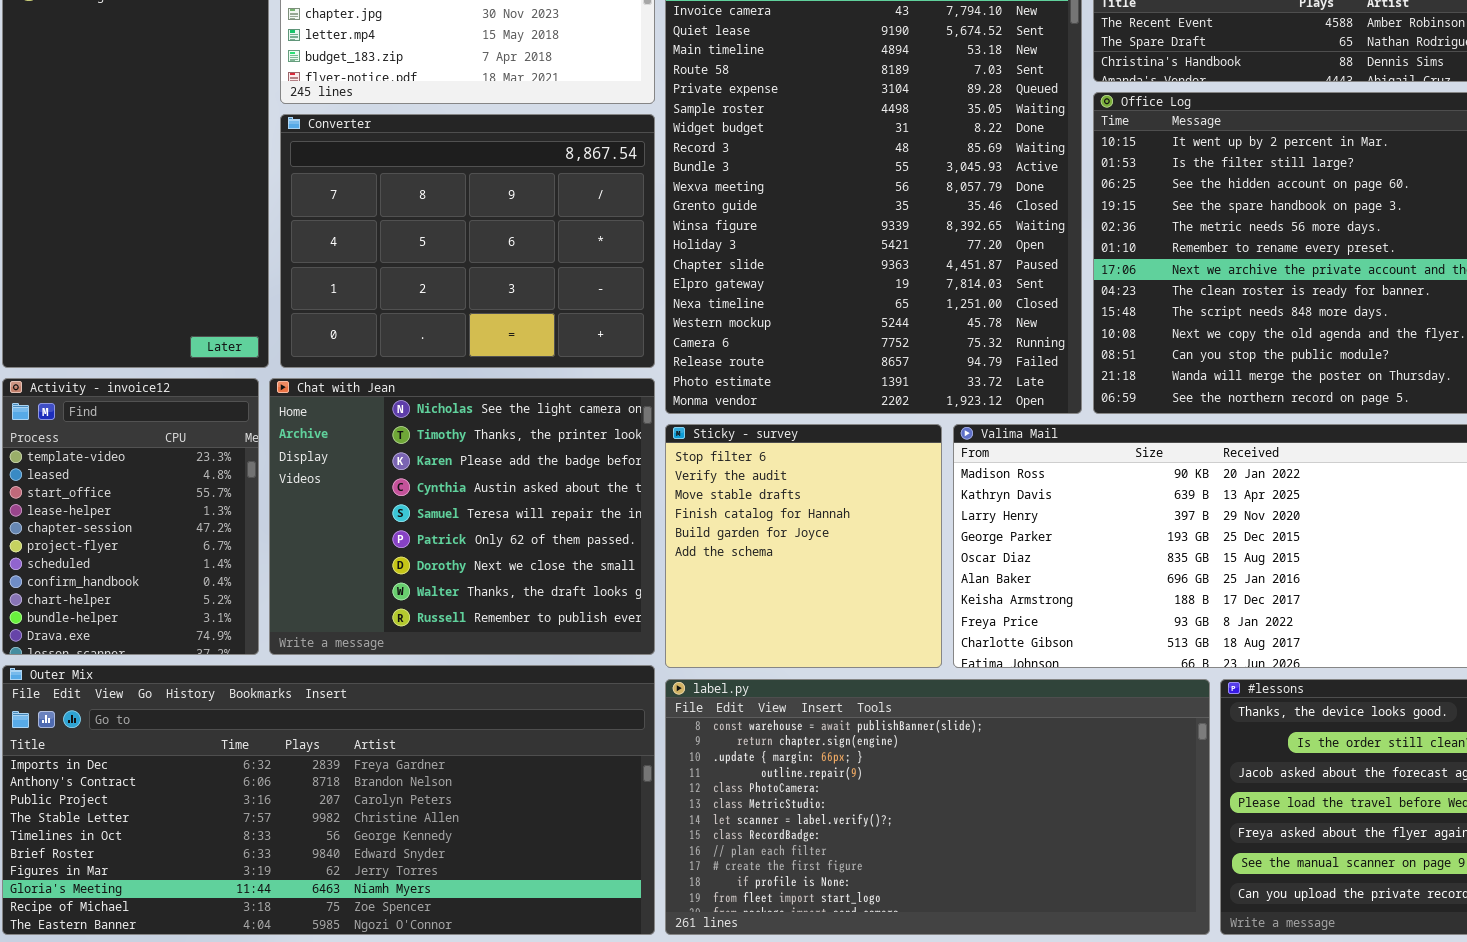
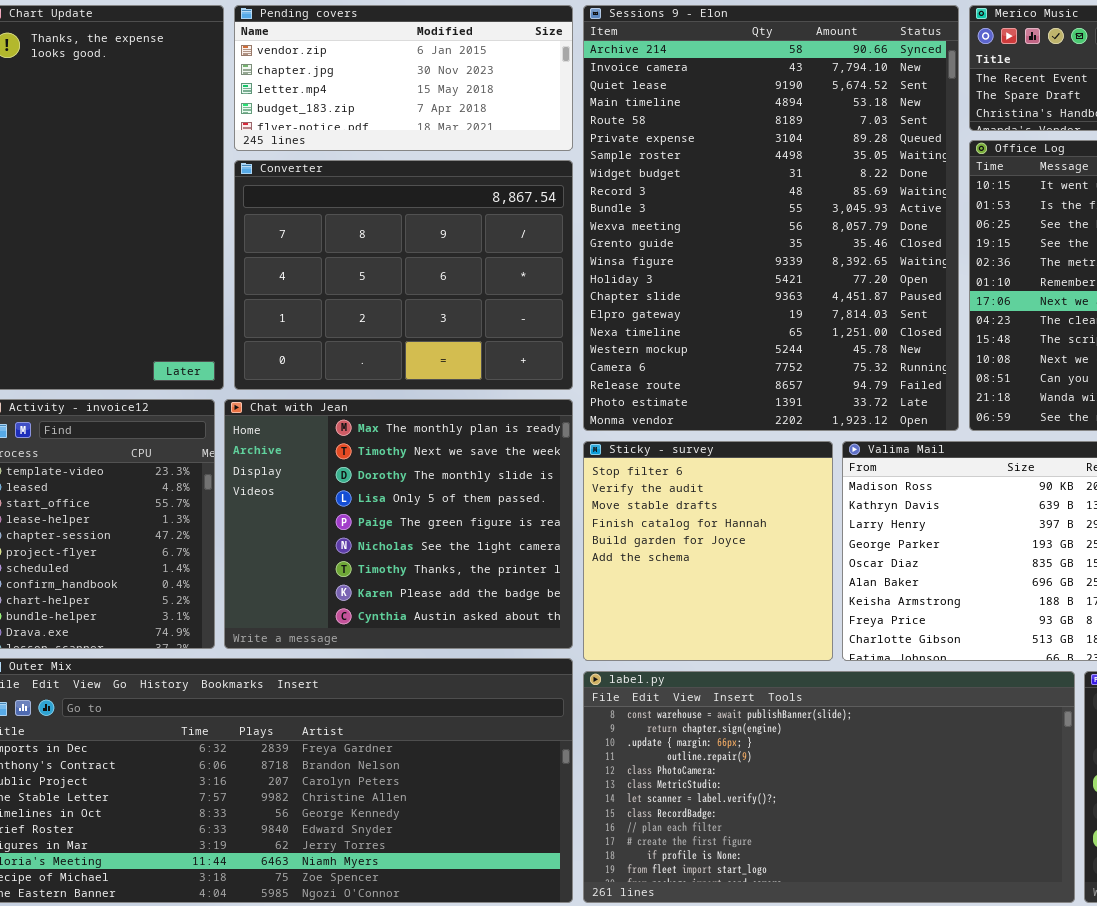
Chat with Jean: [269,378,655,655] -> [224,399,573,649], scrolled up 5 rows

